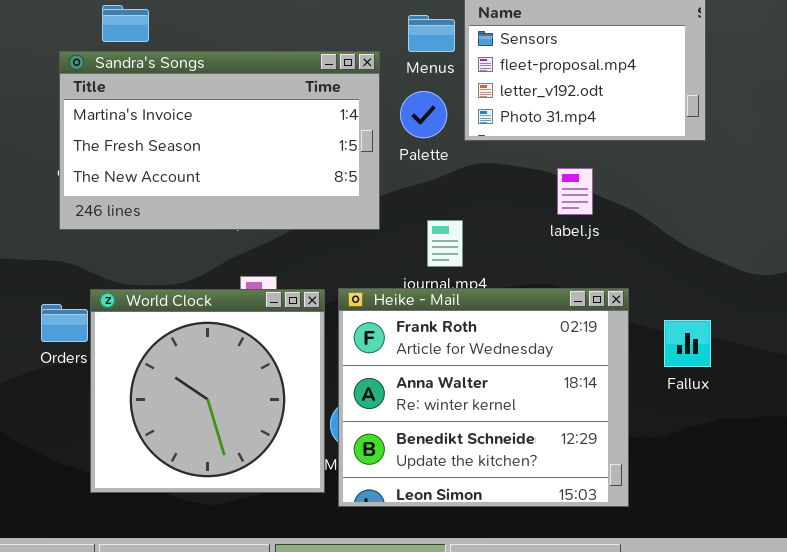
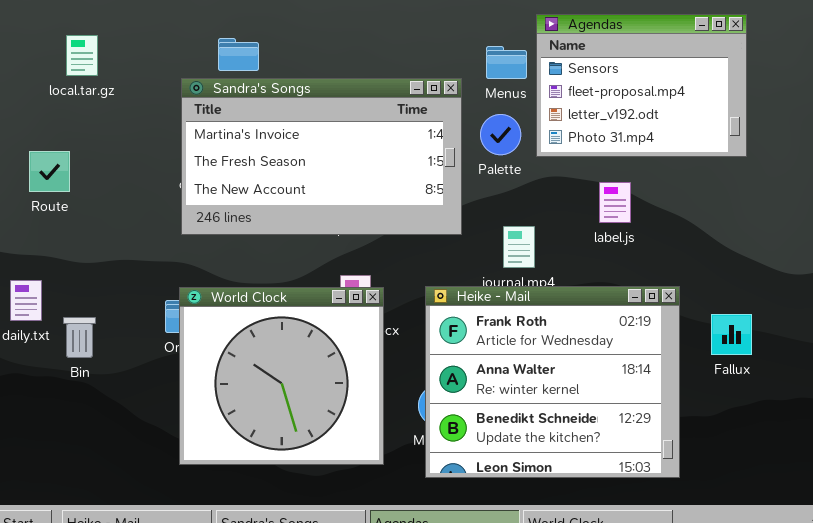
label.js: [557,168,593,215] -> [599,182,631,223], moved
World Clock: [90,289,325,493] -> [179,287,384,465], moved

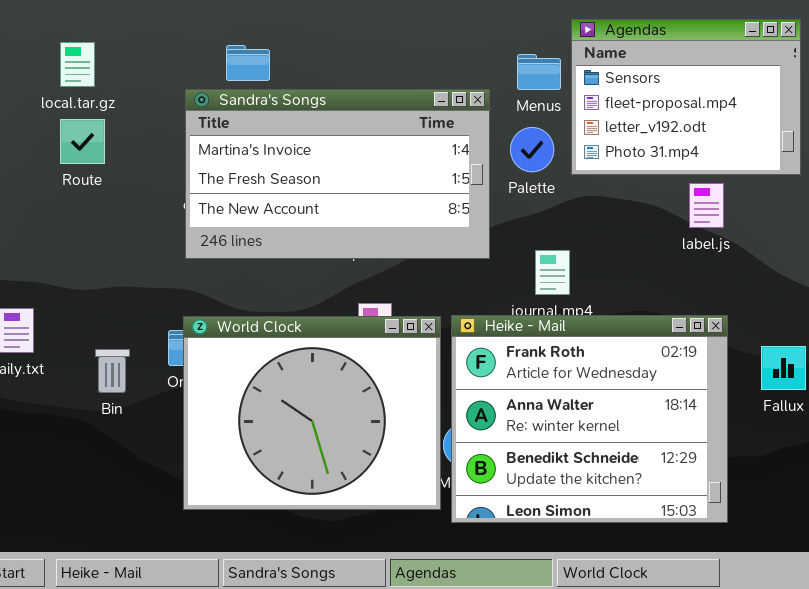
Route: [29,151,70,192] -> [60,119,105,164], moved
label.js: [599,182,631,223] -> [689,183,724,228], moved
World Clock: [179,287,384,465] -> [183,316,441,510], resized
Bin: [63,317,96,358] -> [95,349,130,393], moved

